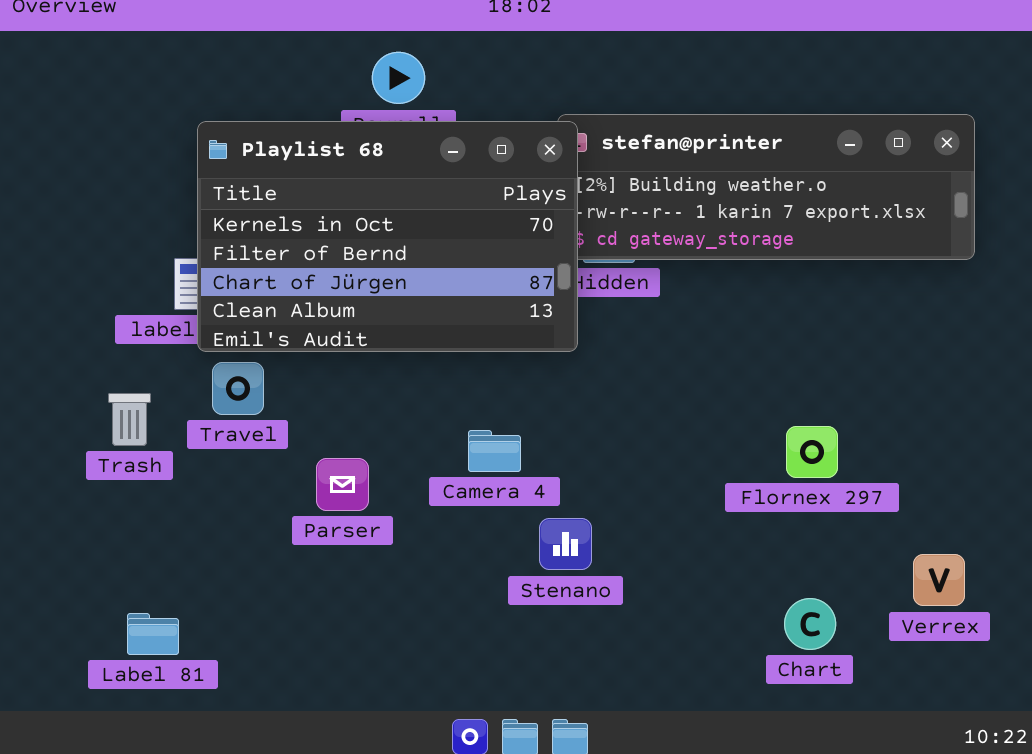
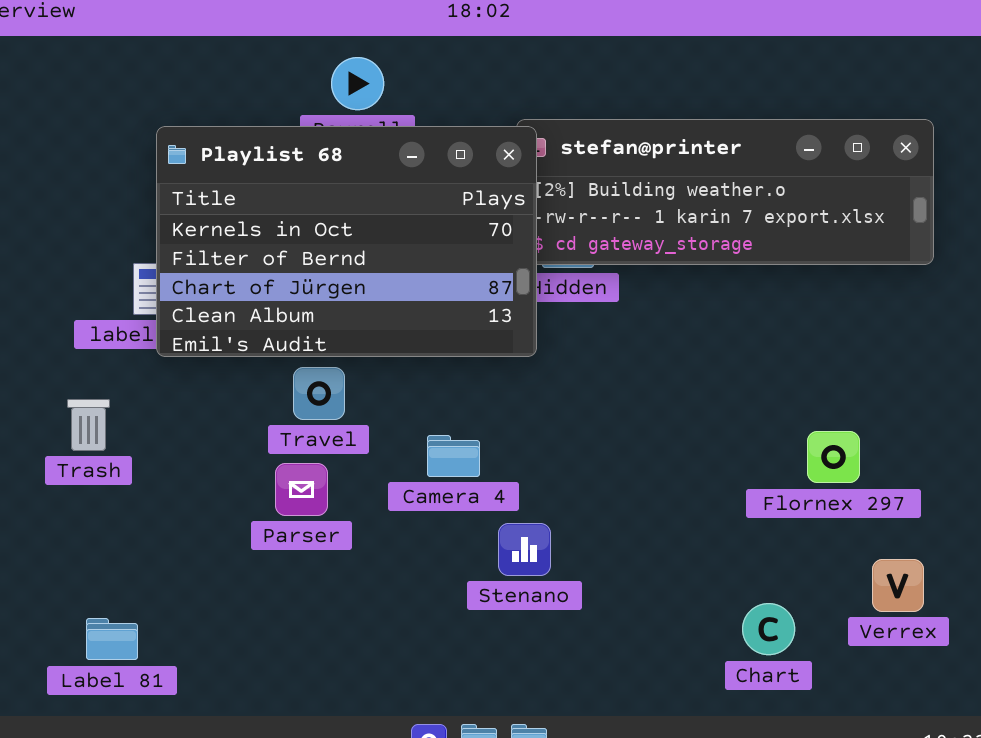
Travel: [212,362,264,415] -> [293,367,345,420], moved
Flornex 297: [786,426,838,478] -> [807,431,860,483], moved

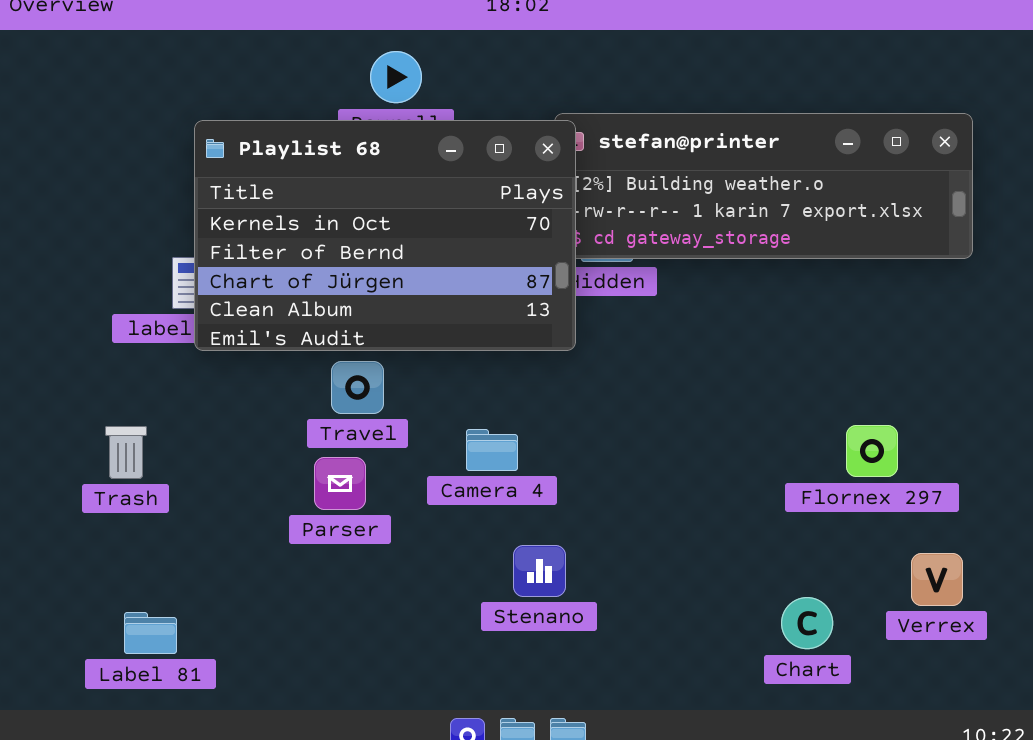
Trash: [67,399,110,451] -> [105,426,147,479], moved
Stenano: [498,523,551,576] -> [513,545,566,597], moved

